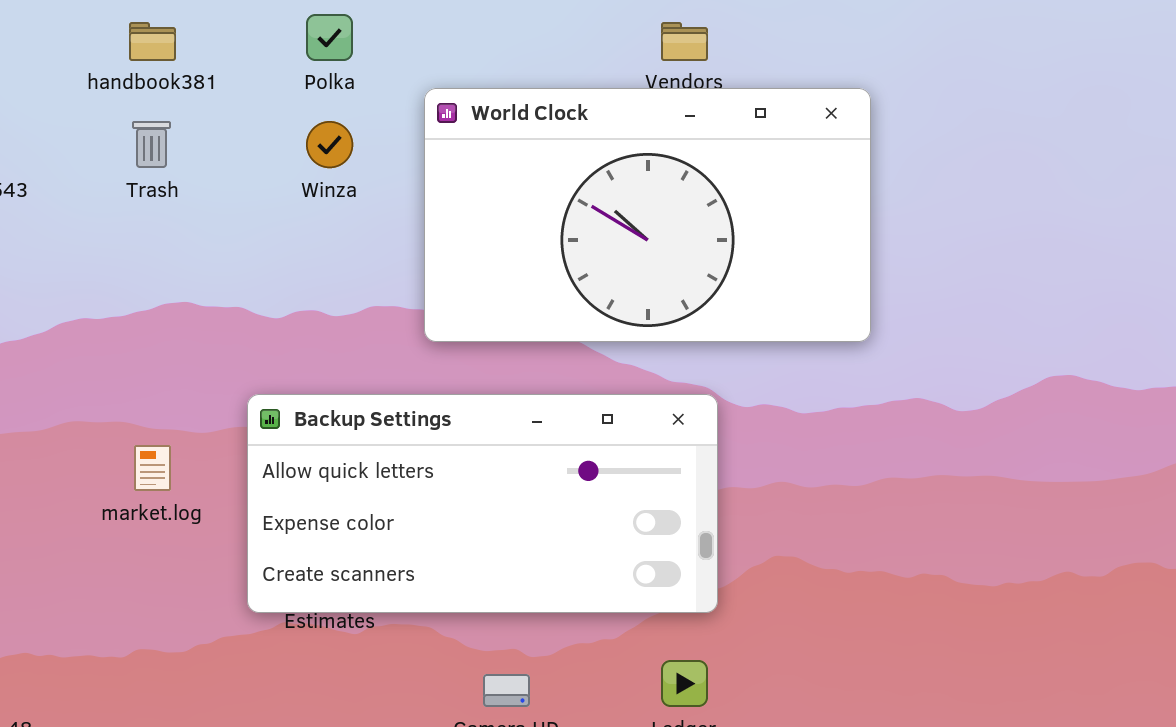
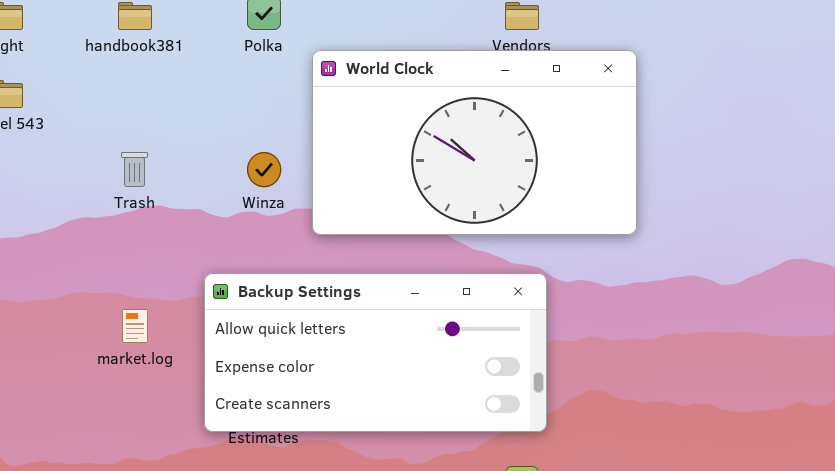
World Clock: [424,88,871,342] -> [312,50,637,235], moved
Trash: [132,121,171,168] -> [121,152,148,187], moved
Winza: [306,121,353,168] -> [247,152,281,187], moved

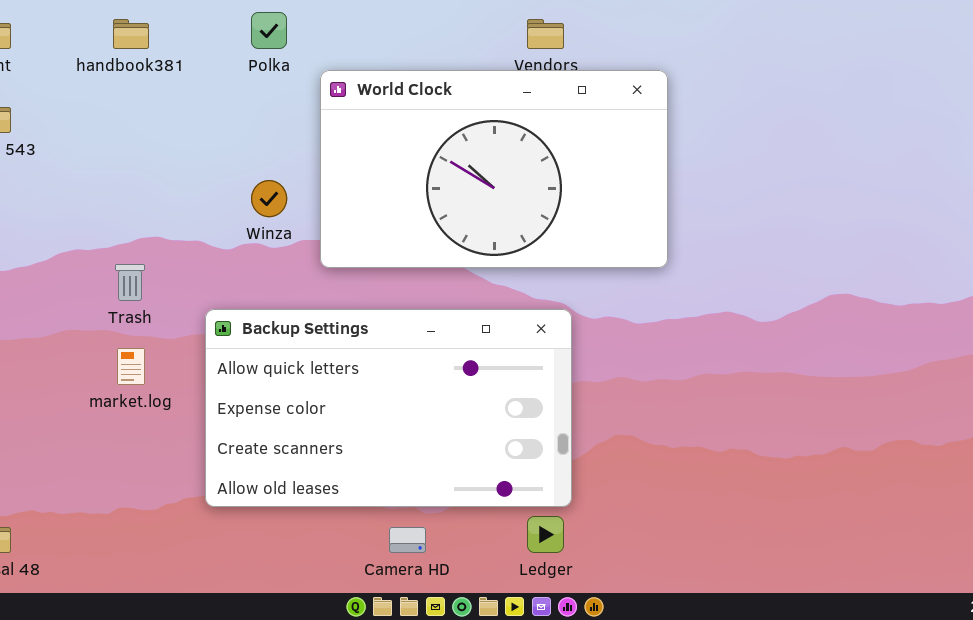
Trash: [121,152,148,187] -> [115,264,145,301], moved
Backup Settings: [204,273,547,432] -> [205,309,572,507], resized

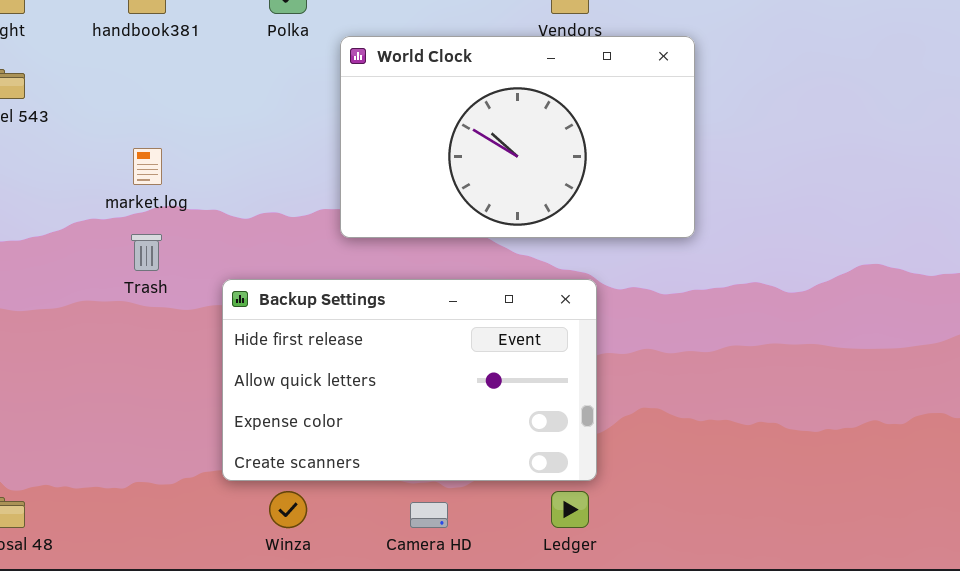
Winza: [251,180,287,217] -> [269,491,307,528], moved
Backup Settings: [205,309,572,507] -> [222,279,597,481], scrolled up 1 row
market.log: [117,348,145,385] -> [133,148,162,185], moved

